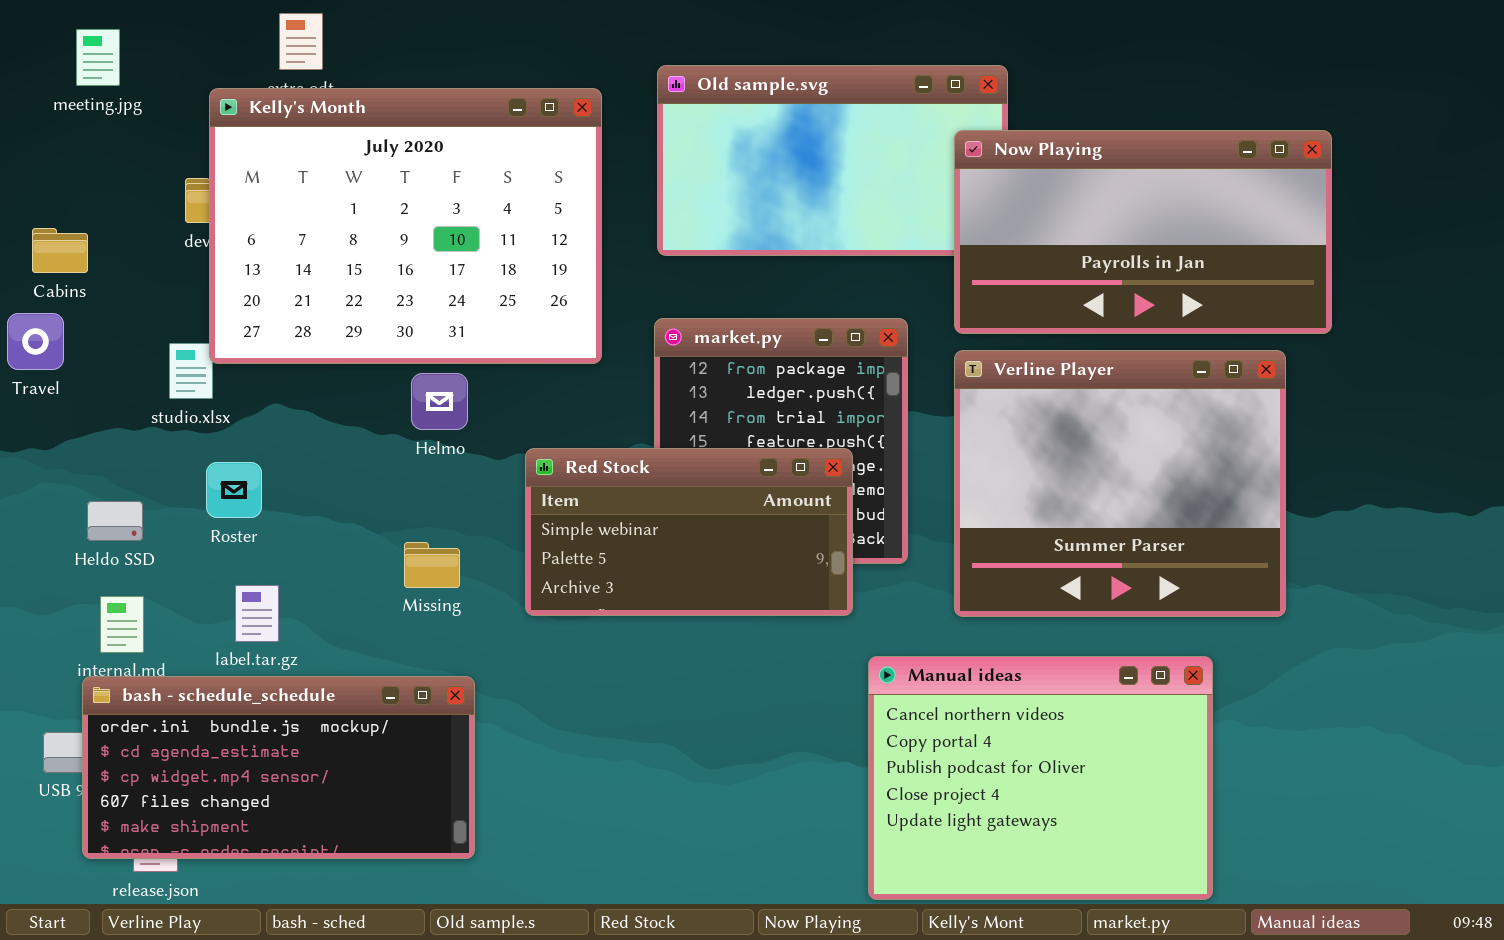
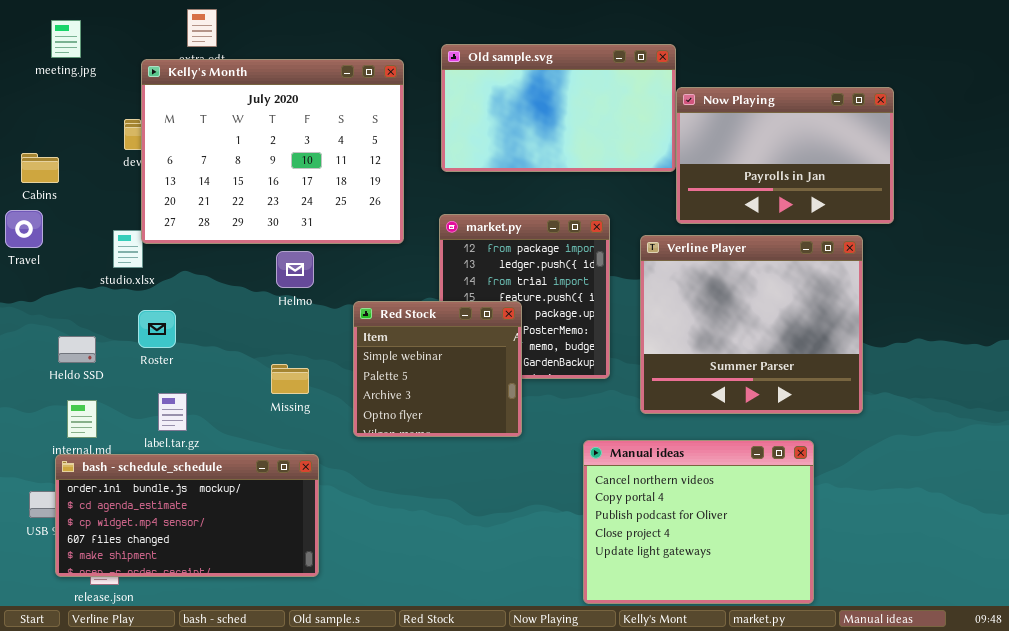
Now Playing: [954,130,1332,334] -> [676,87,894,224], resized
Red Stock: [525,448,853,616] -> [353,301,522,437], resized

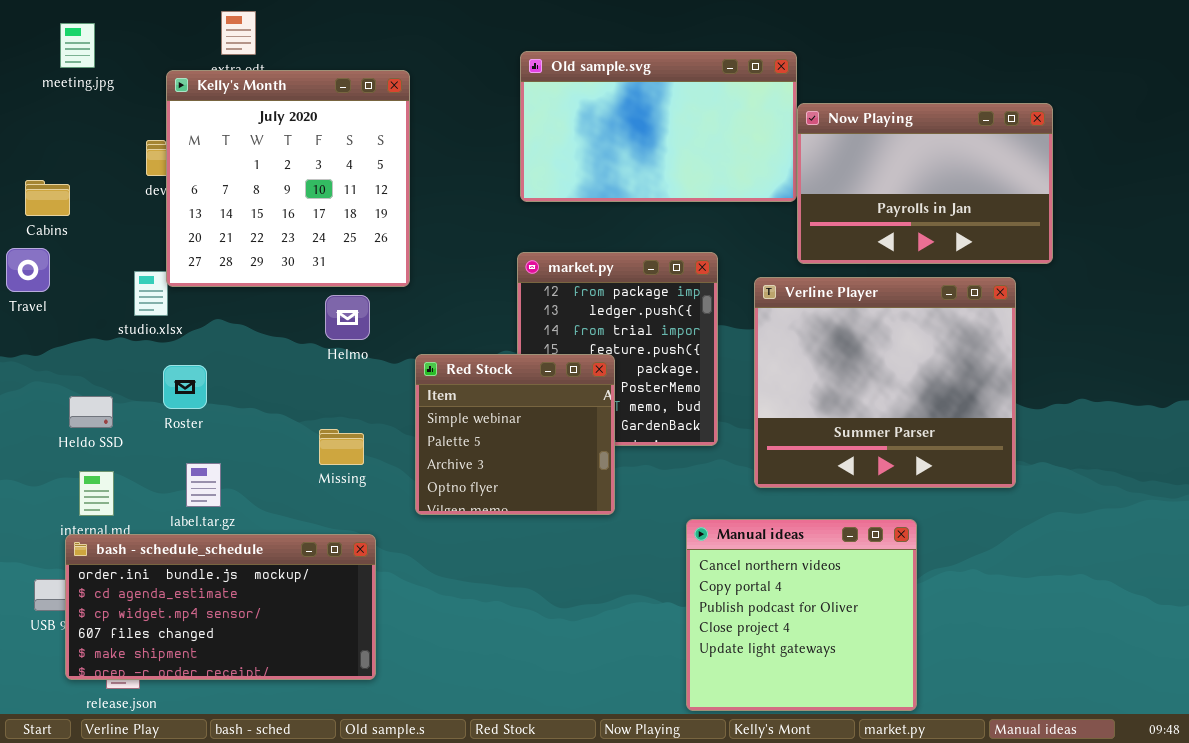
Kelly's Month: [141,59,404,244] -> [166,70,410,287], resized
Manual ideas: [583,440,814,604] -> [686,519,917,711], resized

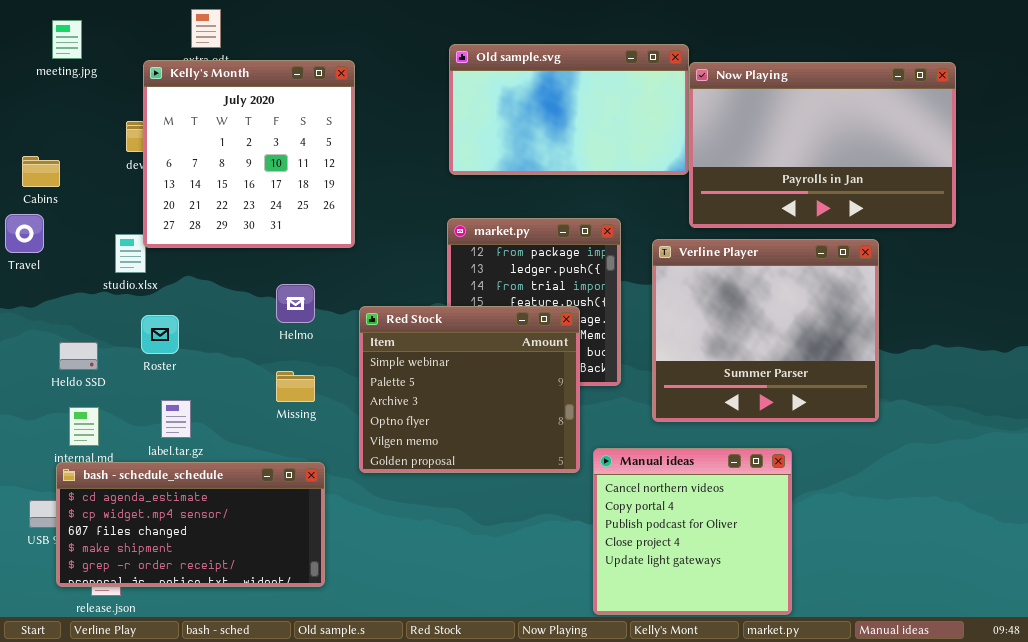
Now Playing: [797,103,1053,264] -> [689,62,956,228], resized
Helmo: [325,295,370,340] -> [276,284,315,323], moved
Red Stock: [415,354,615,515] -> [359,306,580,473], resized
bash - schedule_schedule: [65,534,376,680] -> [56,462,325,587], scrolled down 1 row

